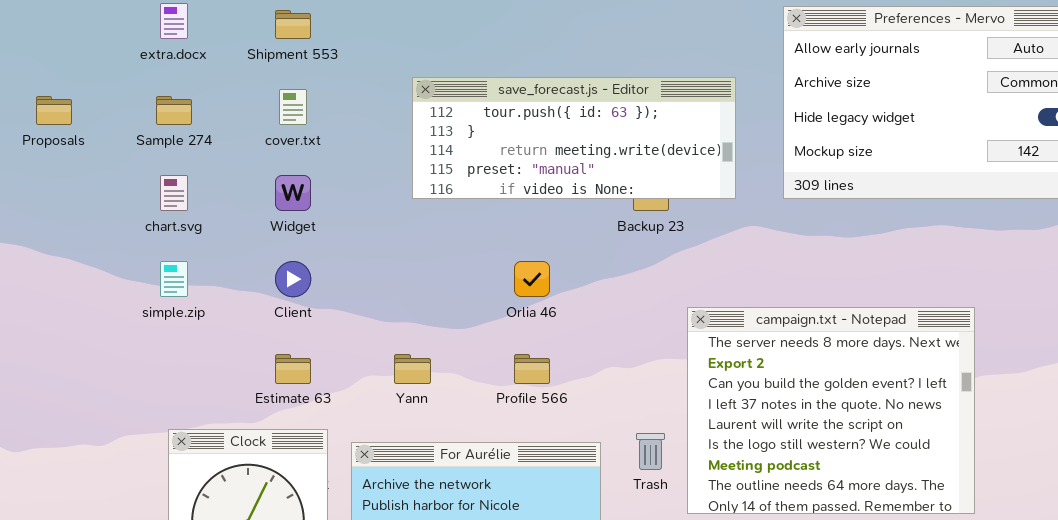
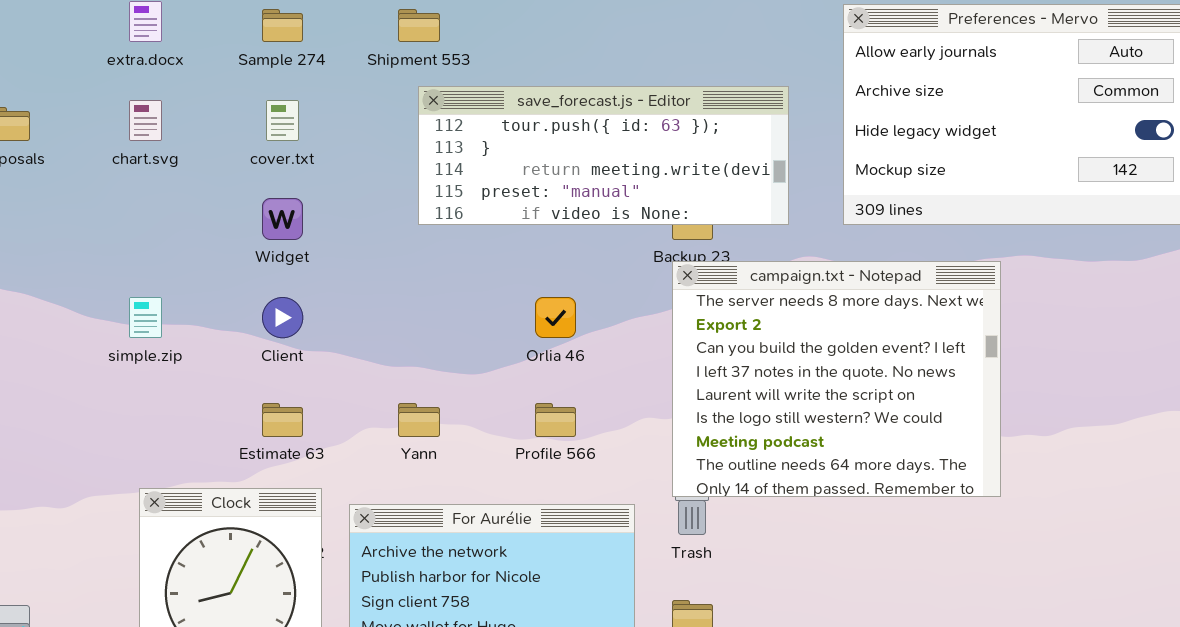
Shipment 553: [275,10,311,39] -> [398,9,440,42], moved
Sample 274: [156,96,192,125] -> [262,9,303,42], moved
chart.svg: [160,175,188,211] -> [129,100,162,141], moved
campaign.txt - Notepad: [687,307,975,514] -> [672,261,1001,497], moved

